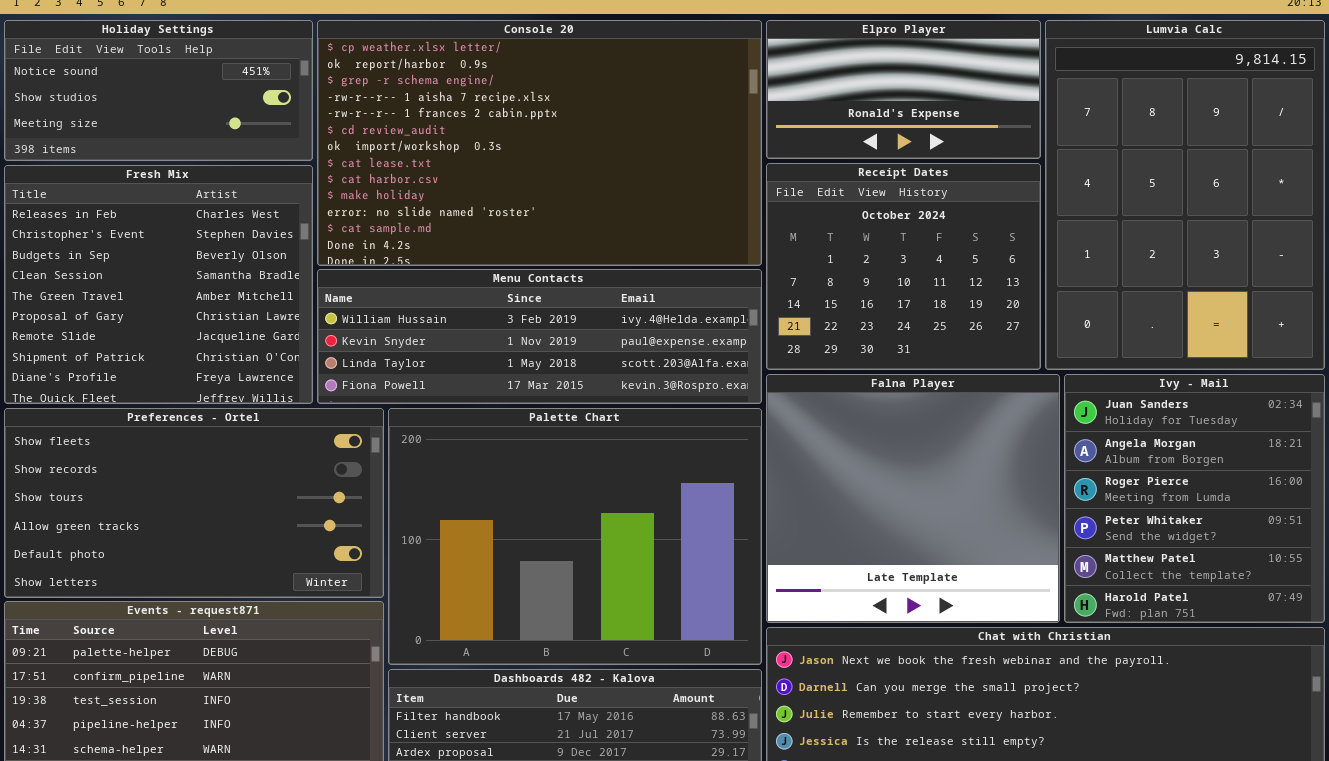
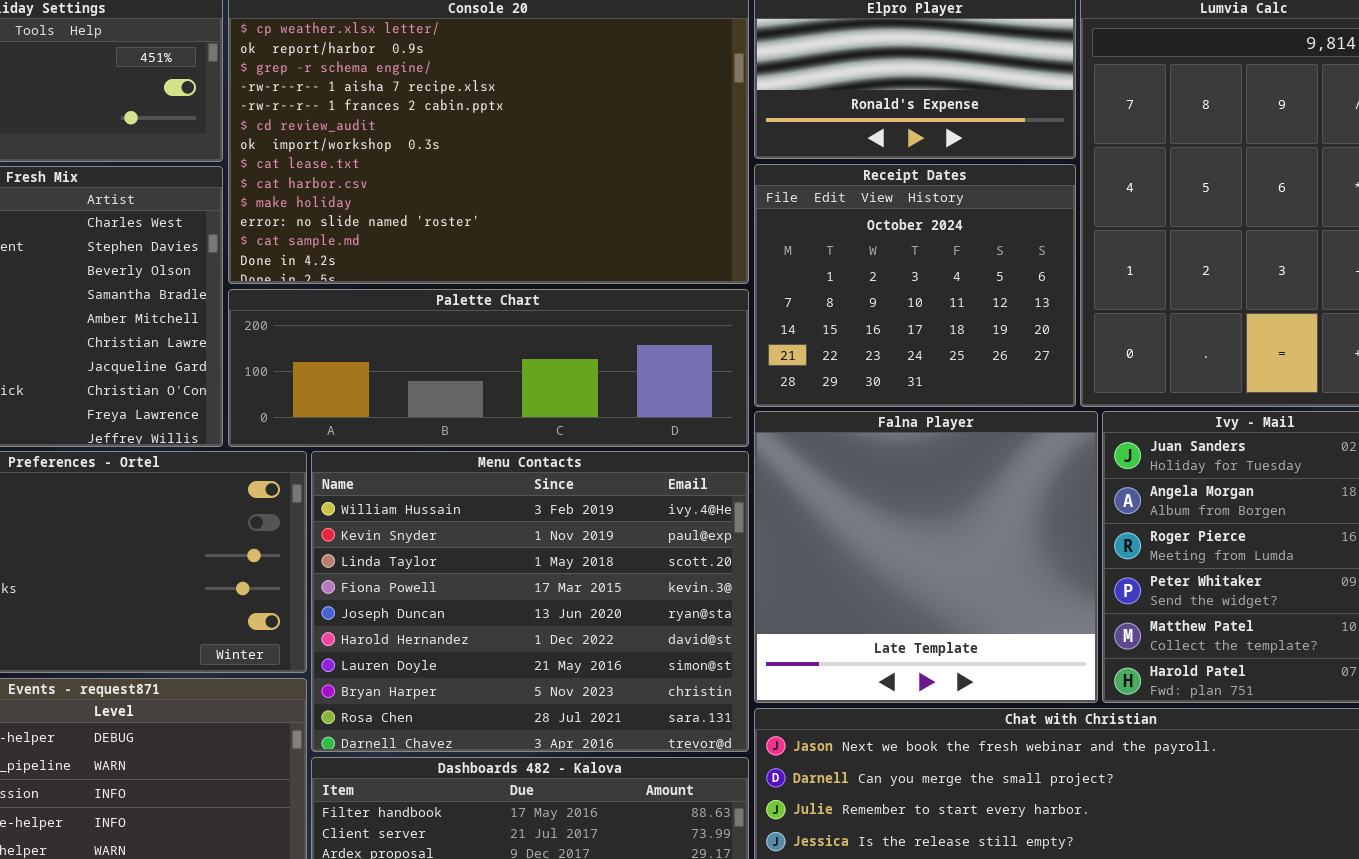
Menu Contacts: [317,269,762,404] -> [311,451,749,752], moved, resized
Palette Chart: [388,408,762,665] -> [228,289,749,447], moved, resized

